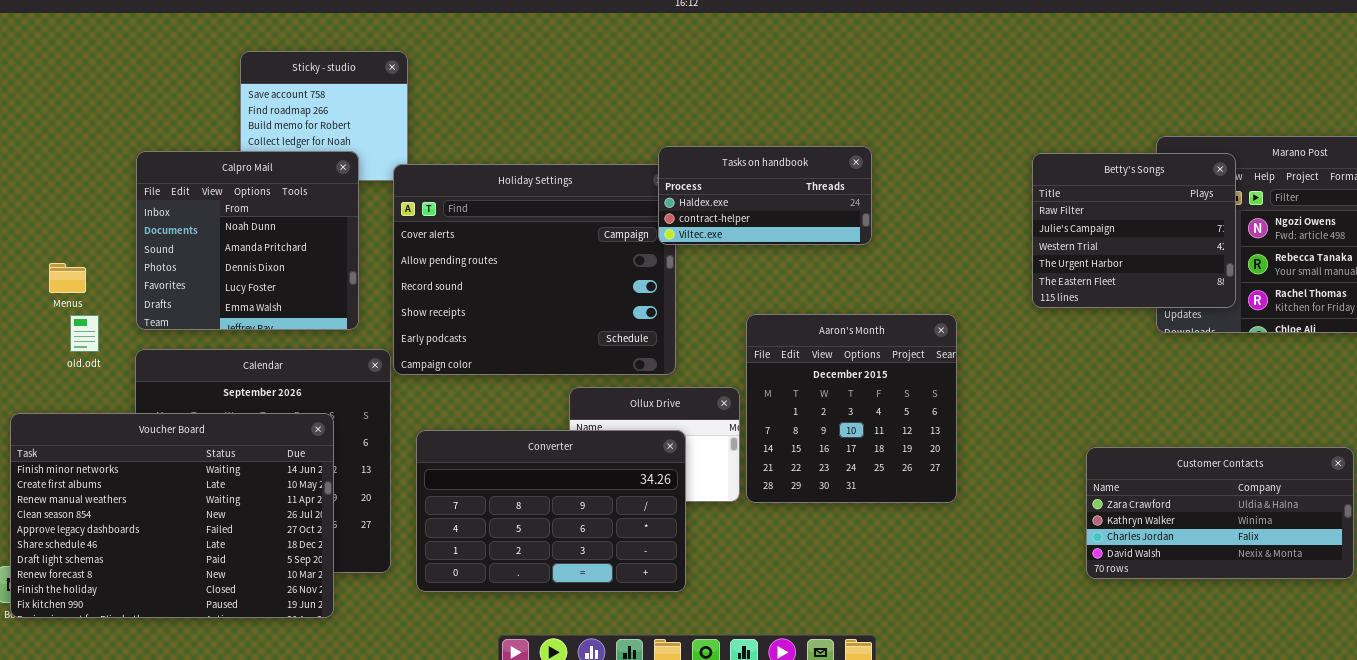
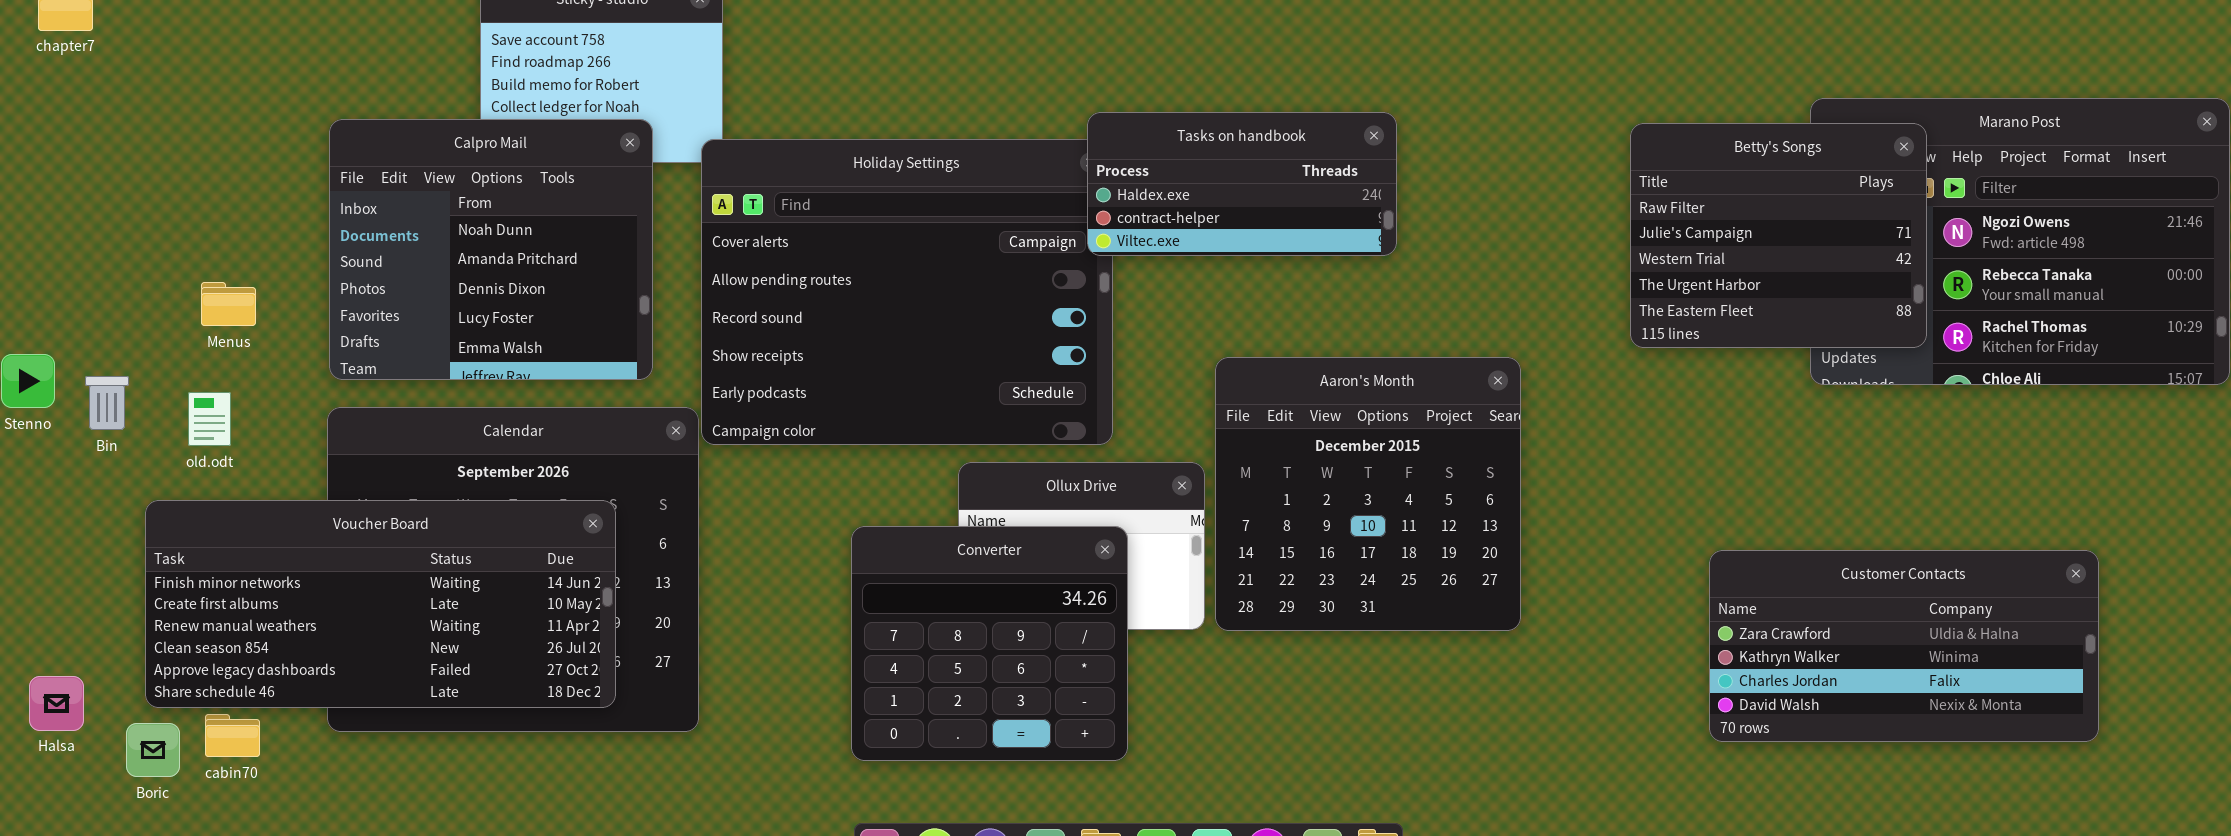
old.odt: [70,315,99,352] -> [188,392,231,446], moved
Voucher Board: [10,413,334,618] -> [145,500,616,708], resized
Converter: [416,430,686,592] -> [851,526,1128,761], resized

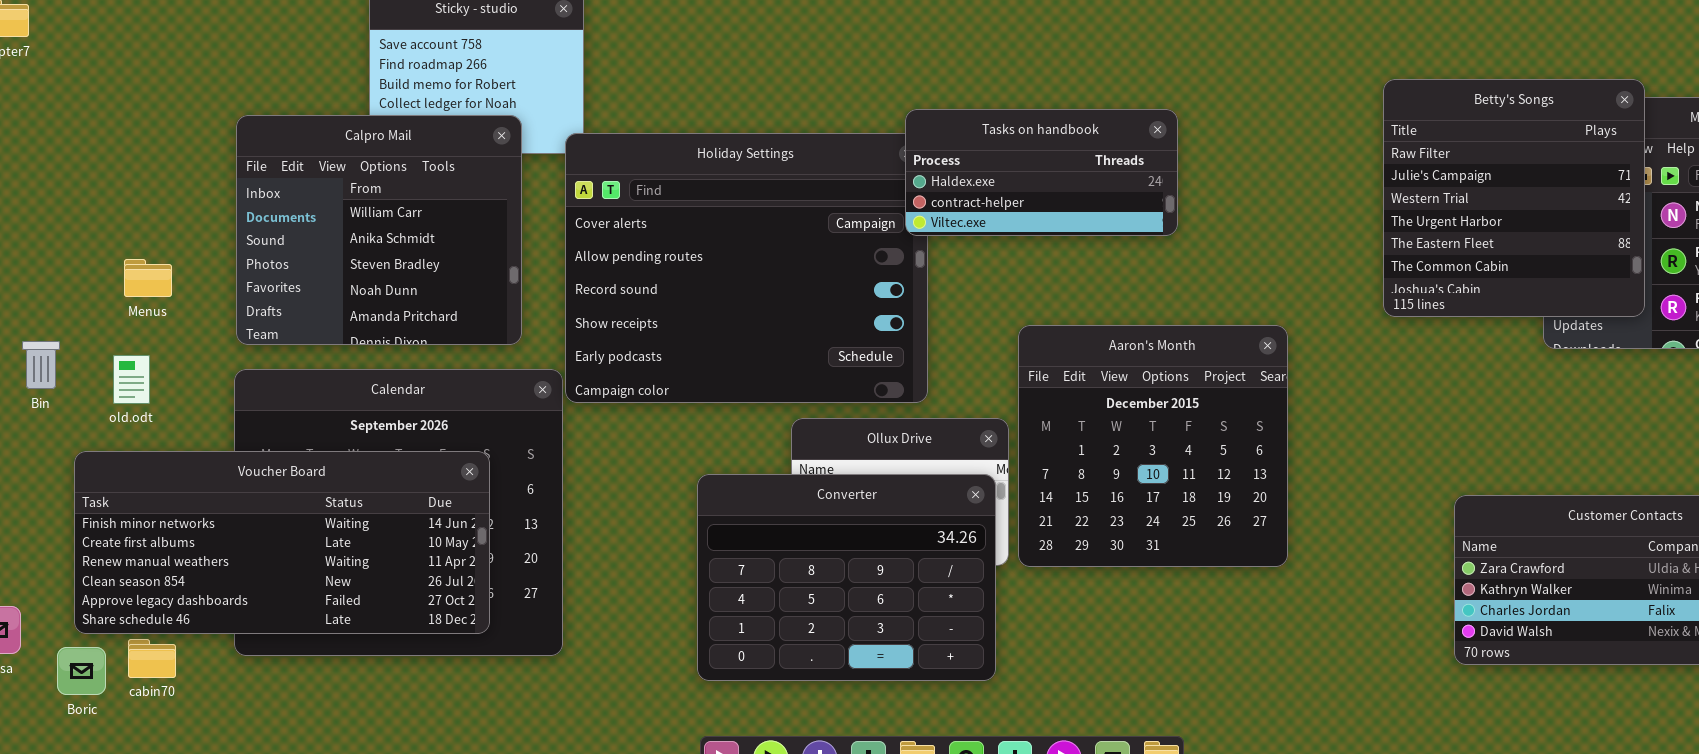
Calpro Mail: [329,119,653,380] -> [236,115,522,345], scrolled up 3 rows
Betty's Songs: [1630,123,1927,348] -> [1383,79,1645,317], resized
Converter: [851,526,1128,761] -> [697,474,996,681], resized

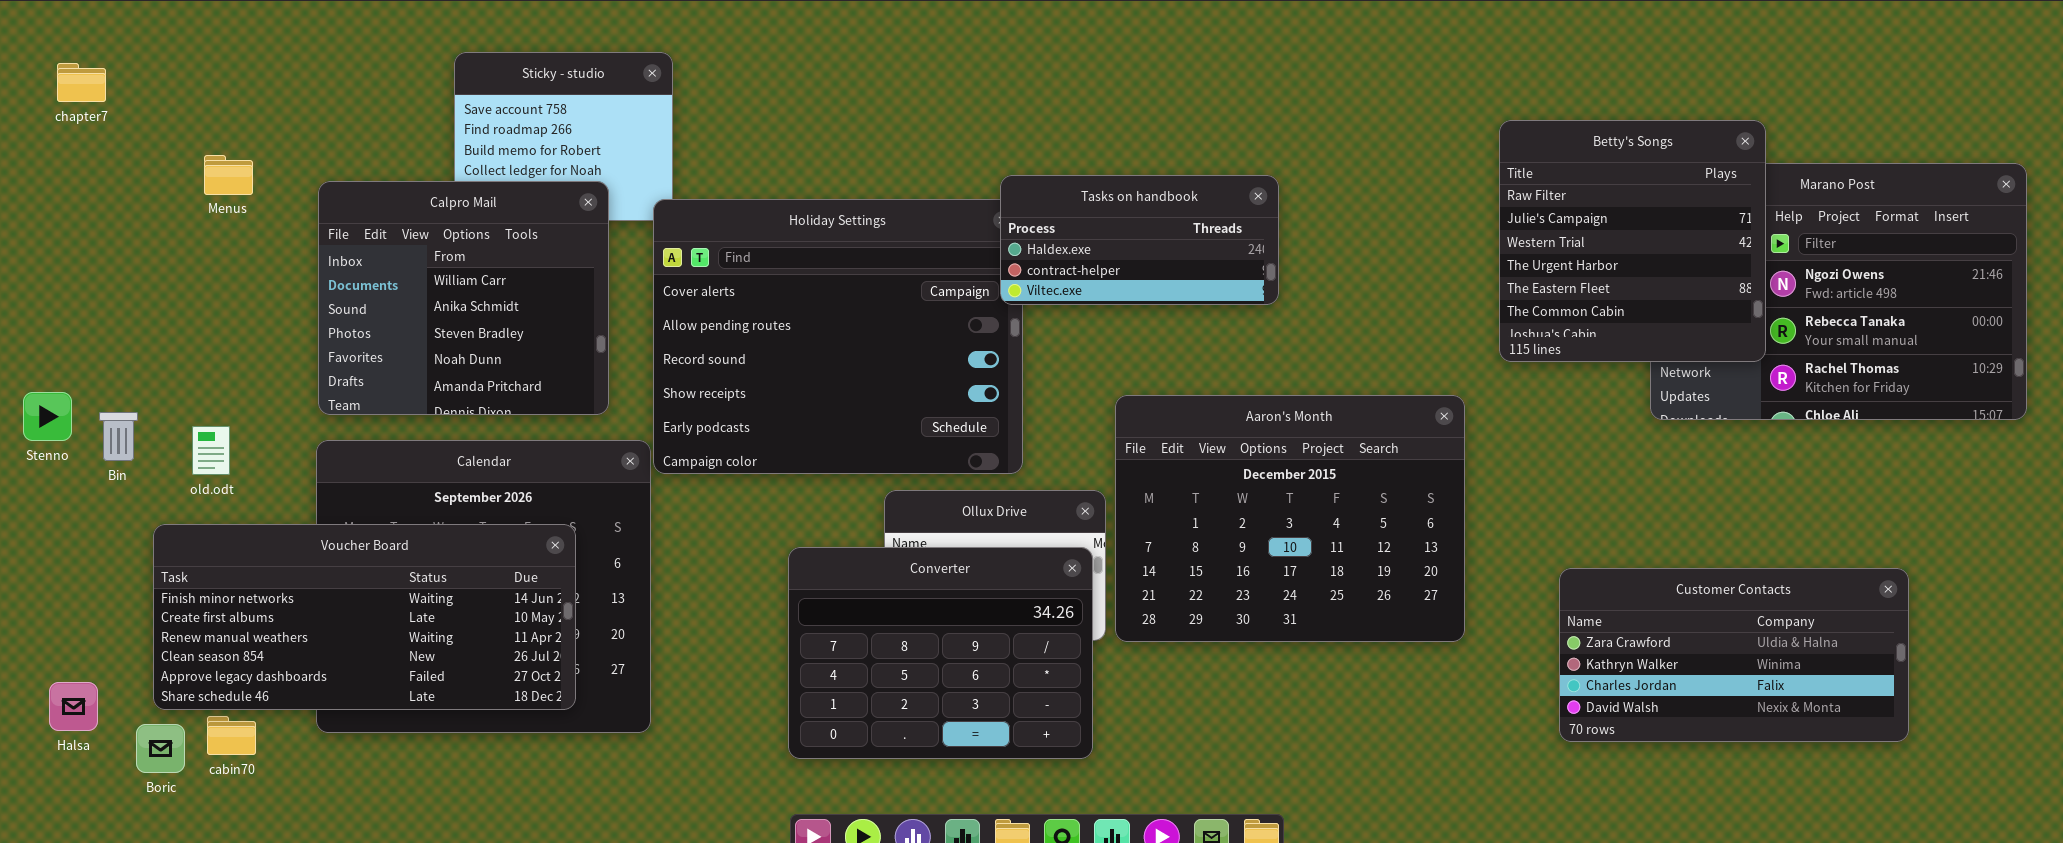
Betty's Songs: [1383,79,1645,317] -> [1499,120,1766,362], moved
Menus: [124,259,172,297] -> [204,155,253,195], moved
Aaron's Month: [1018,325,1288,567] -> [1115,395,1465,642], resized

